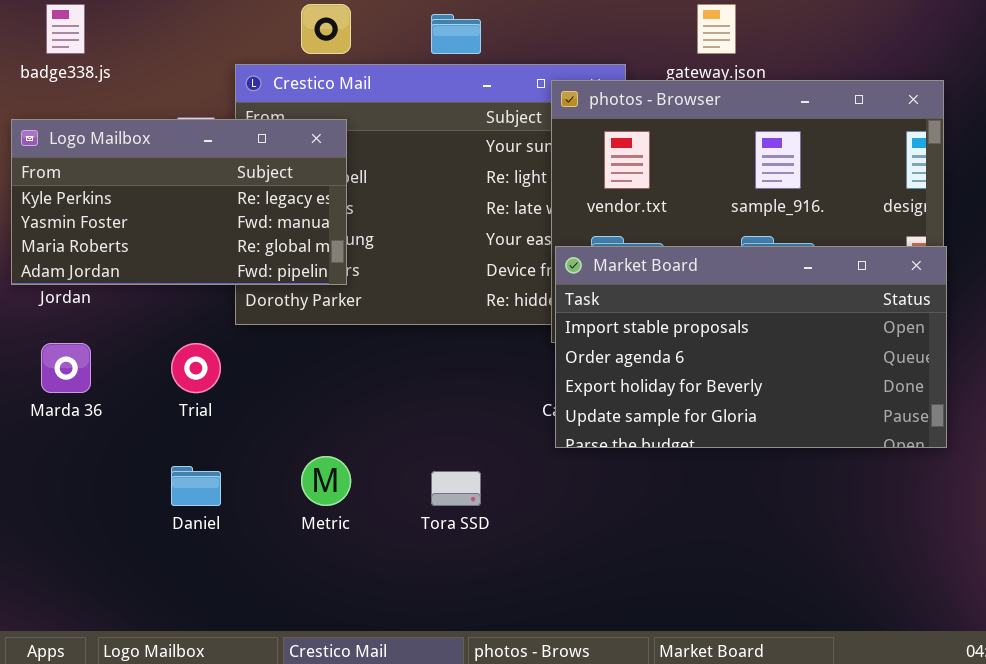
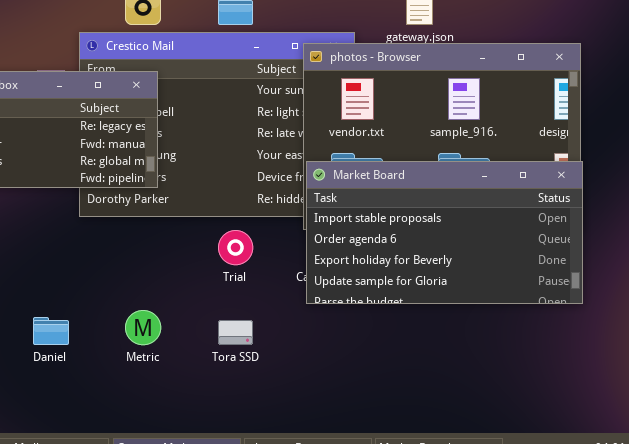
Trial: [171,343,221,393] -> [218,230,253,265], moved

